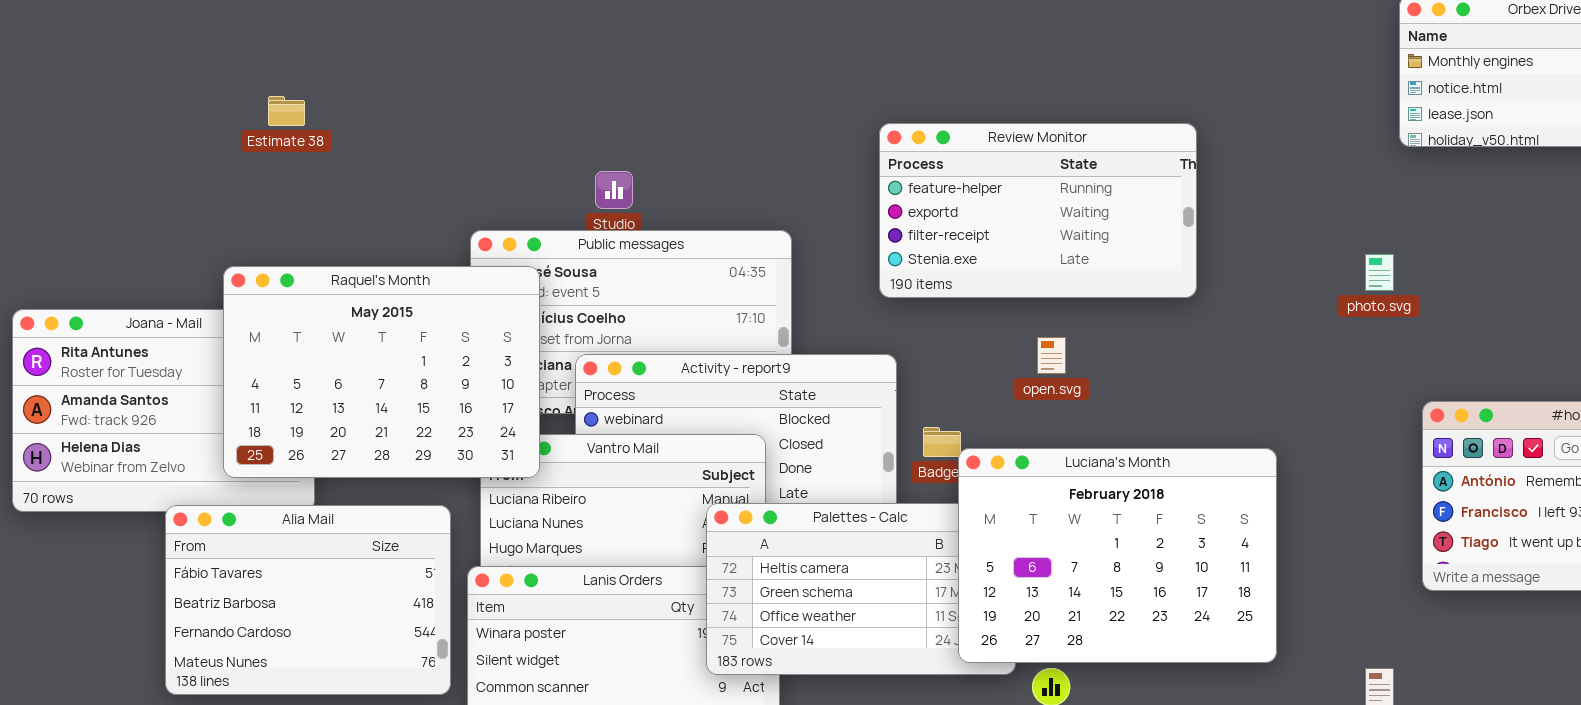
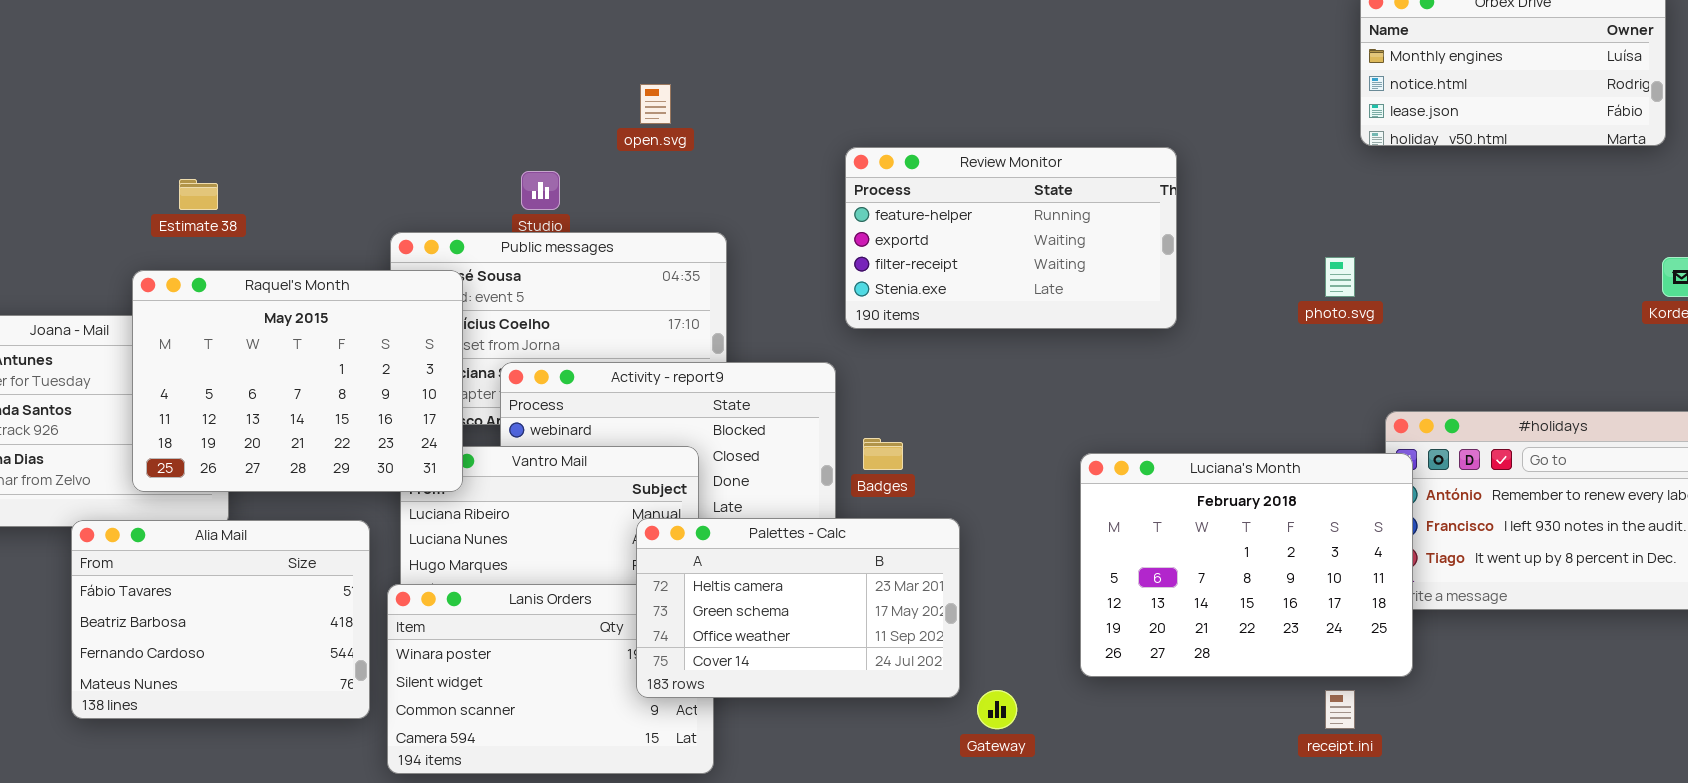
Estimate 38: [268,96,305,126] -> [179,179,218,210], moved
Review Monitor: [879,123,1197,298] -> [845,147,1177,329], moved
open.svg: [1037,337,1066,374] -> [640,84,671,124], moved
Luciana's Month: [958,448,1277,663] -> [1080,453,1413,677], moved

